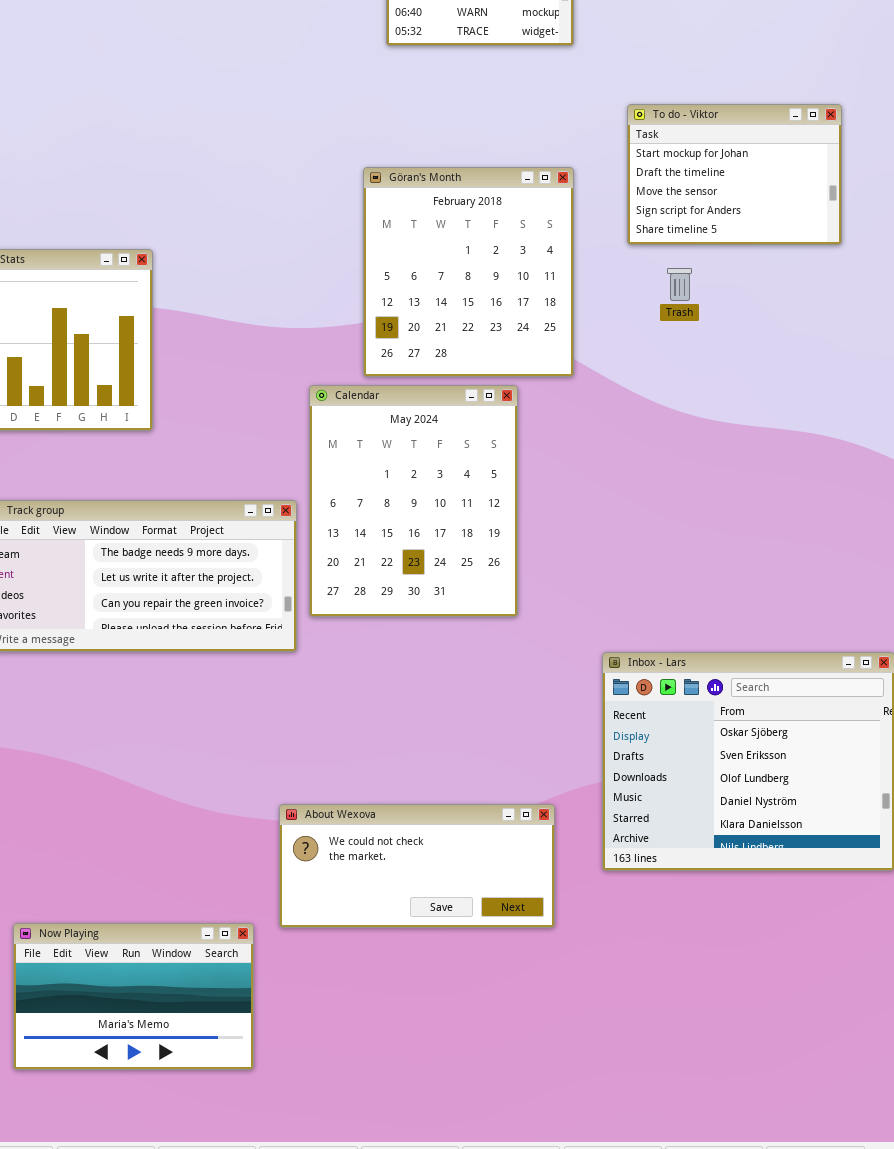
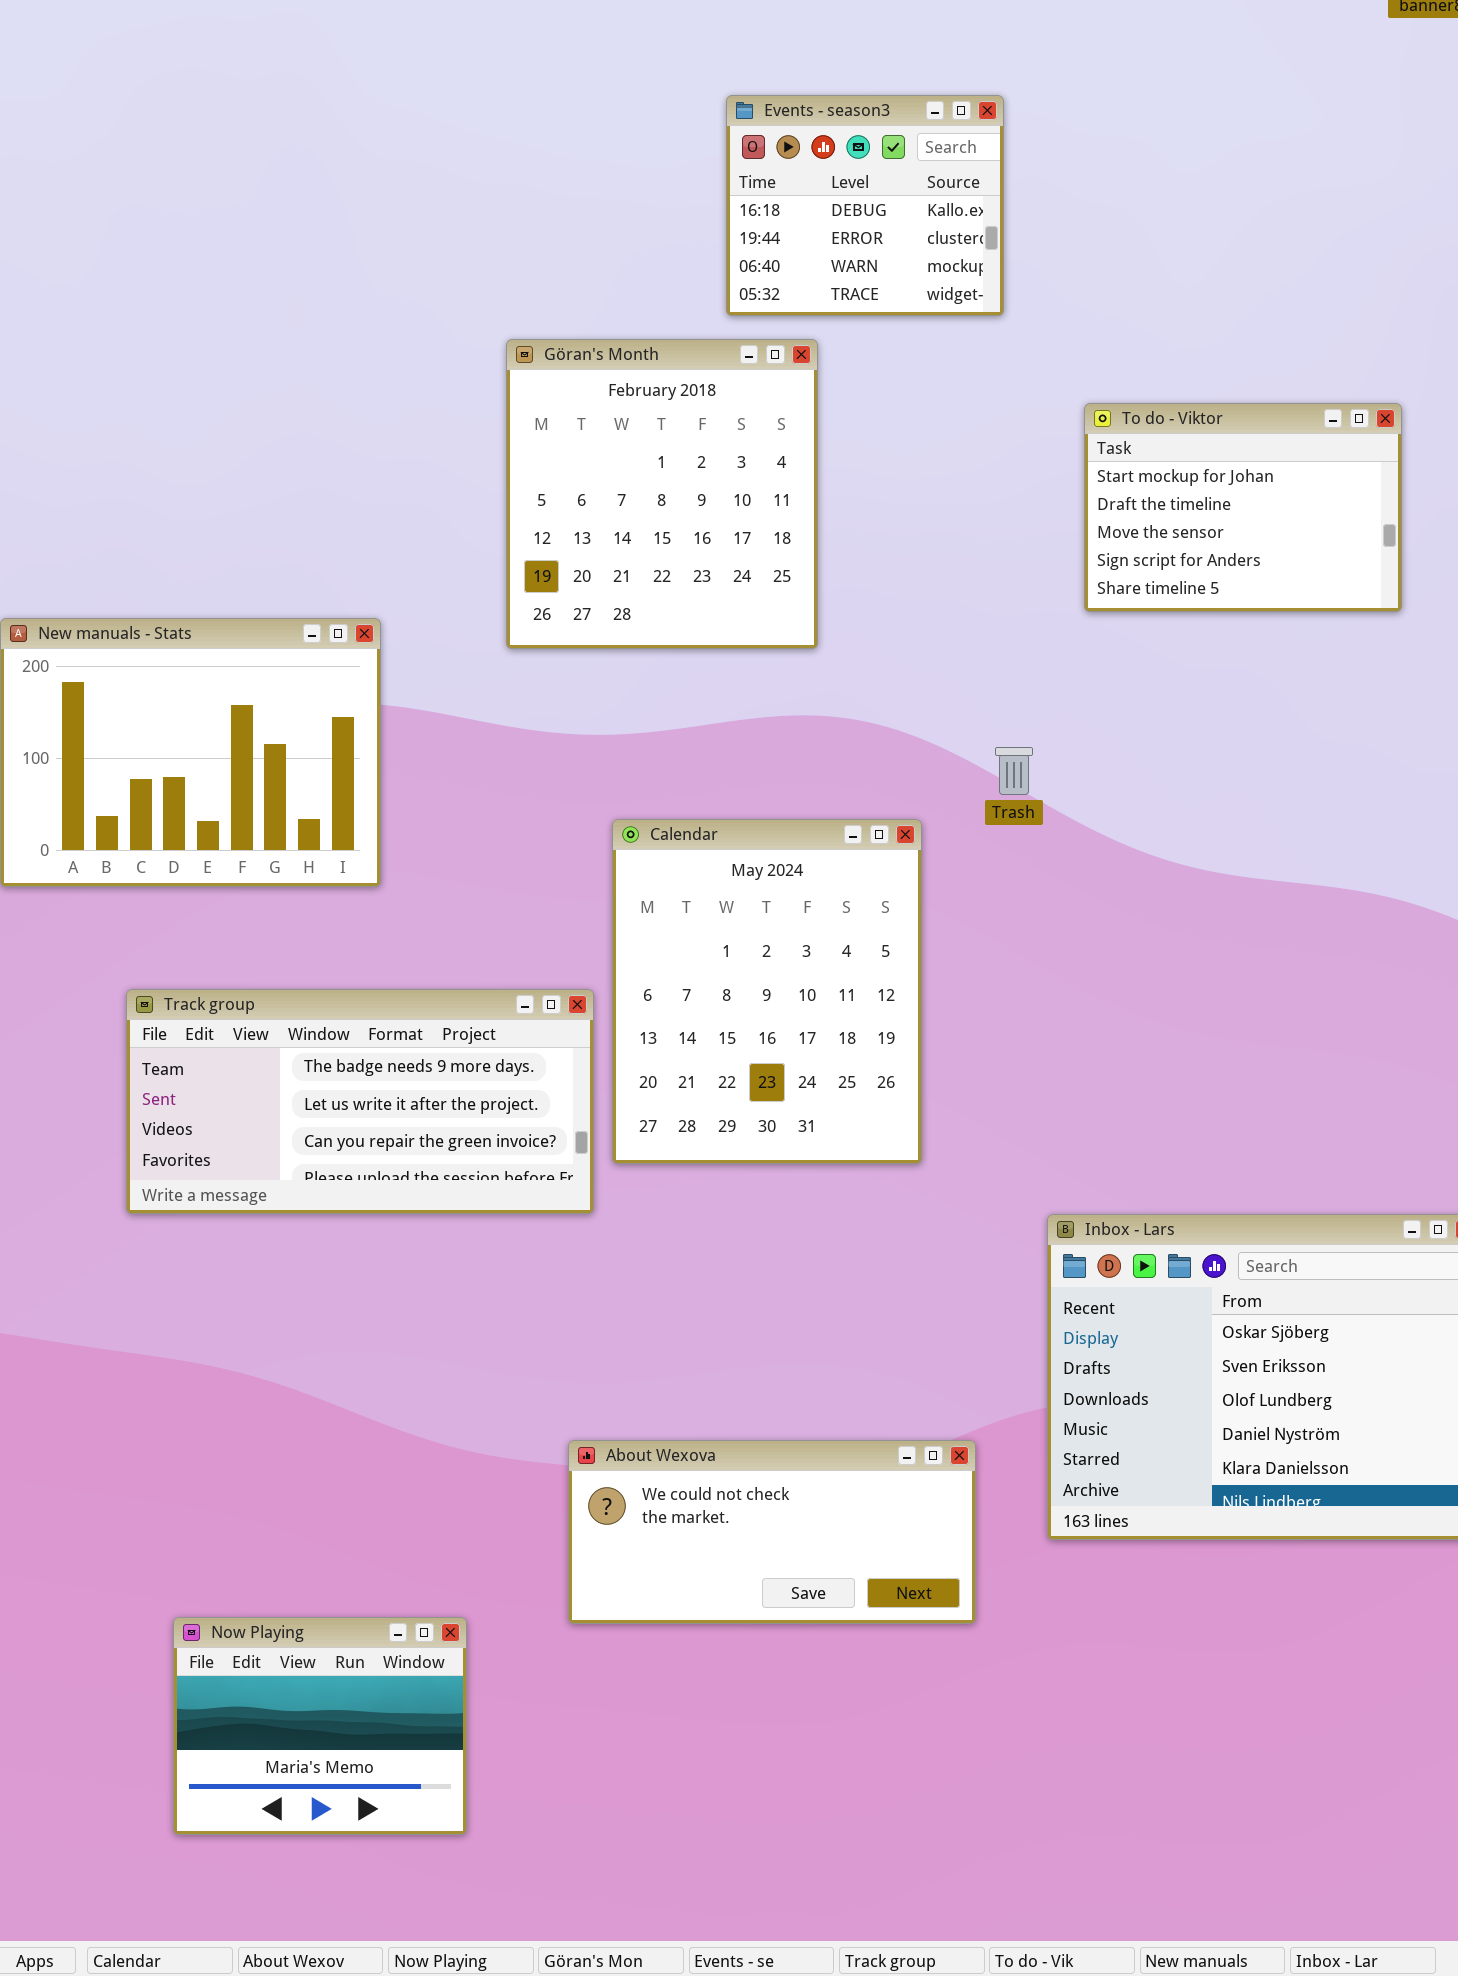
Göran's Month: [363,167,574,377] -> [506,339,818,649], moved
Trash: [667,268,692,301] -> [995,747,1033,795], moved
Now Playing: [13,923,254,1070] -> [173,1617,467,1835], resized

